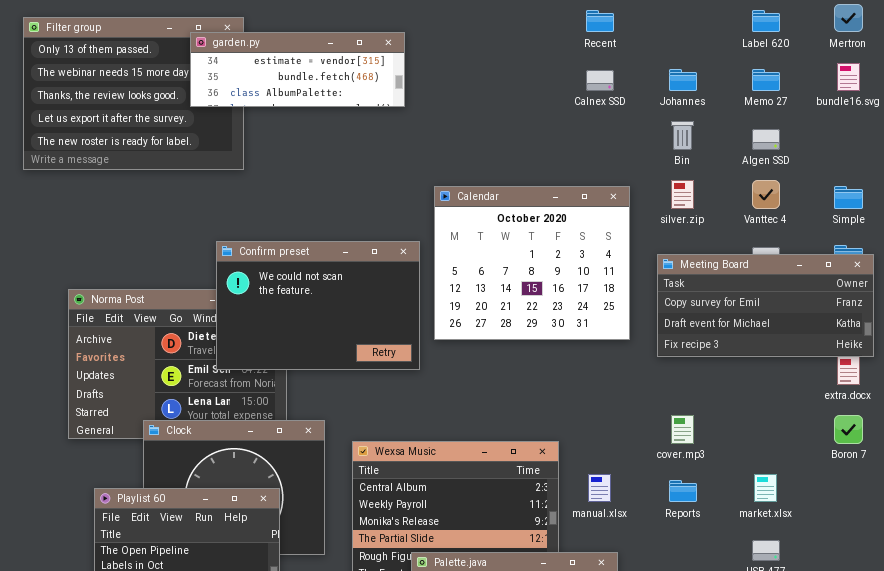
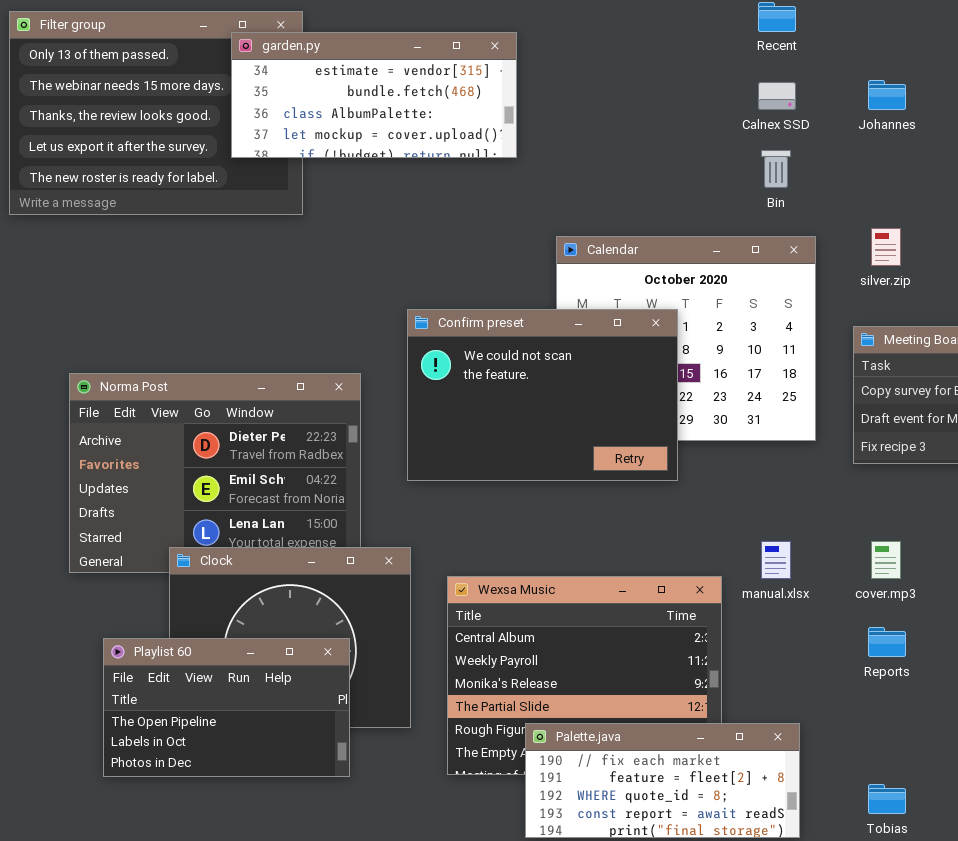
garden.py: [190,32,405,107] -> [231,32,517,158], resized
Bin: [671,121,694,150] -> [761,150,791,188], moved
Confirm preset: [216,241,420,370] -> [407,309,678,481], moved
manual.xlsx: [588,474,611,502] -> [761,541,791,579], moved

